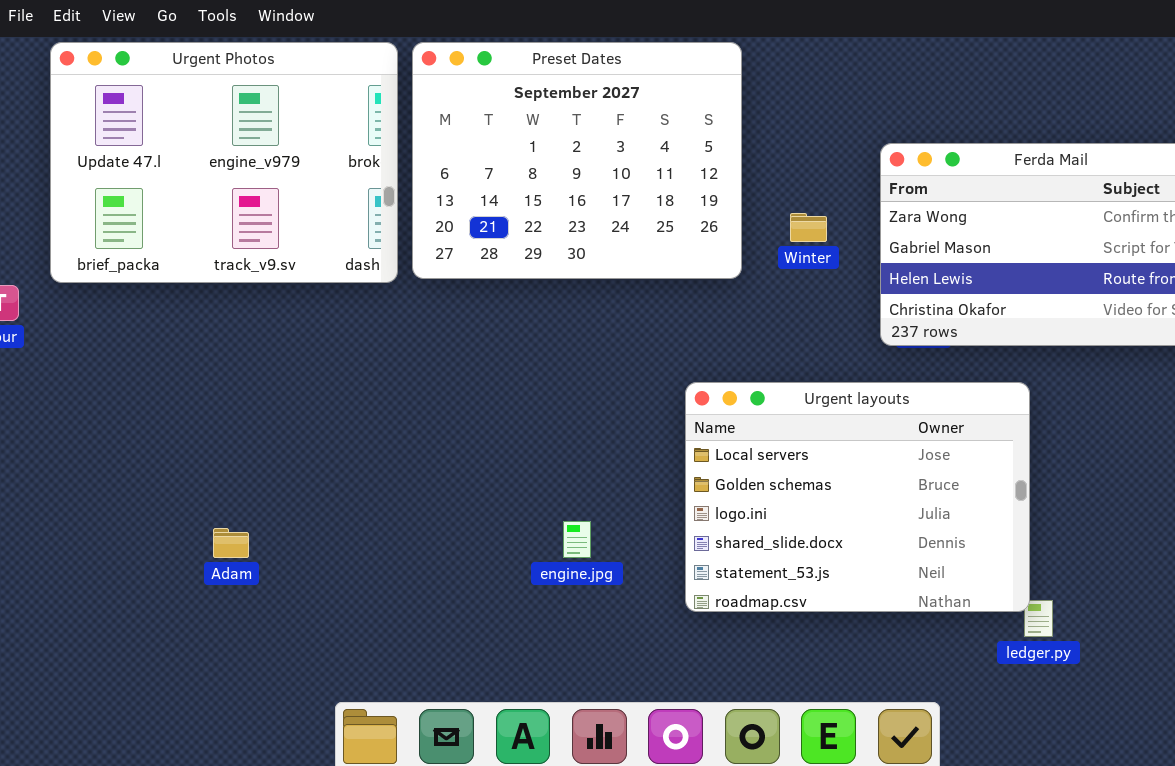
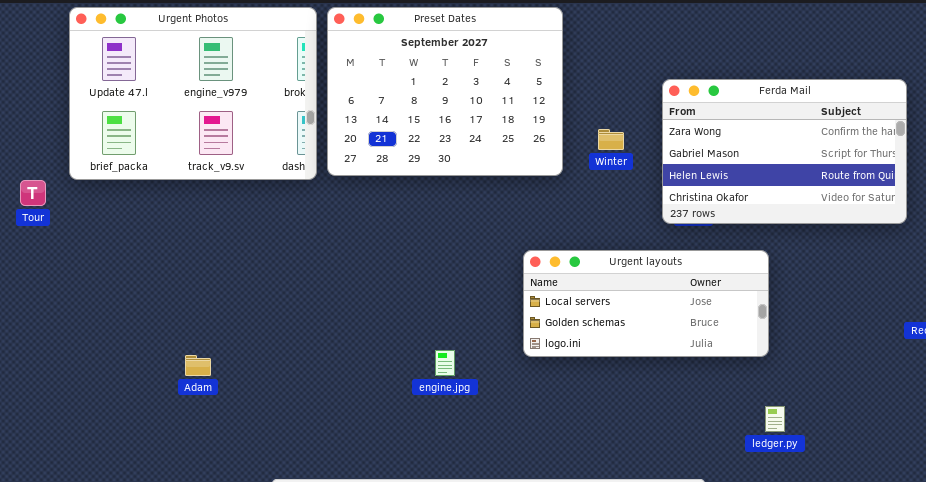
Urgent layouts: [685,382,1030,612] -> [523,250,769,357], resized

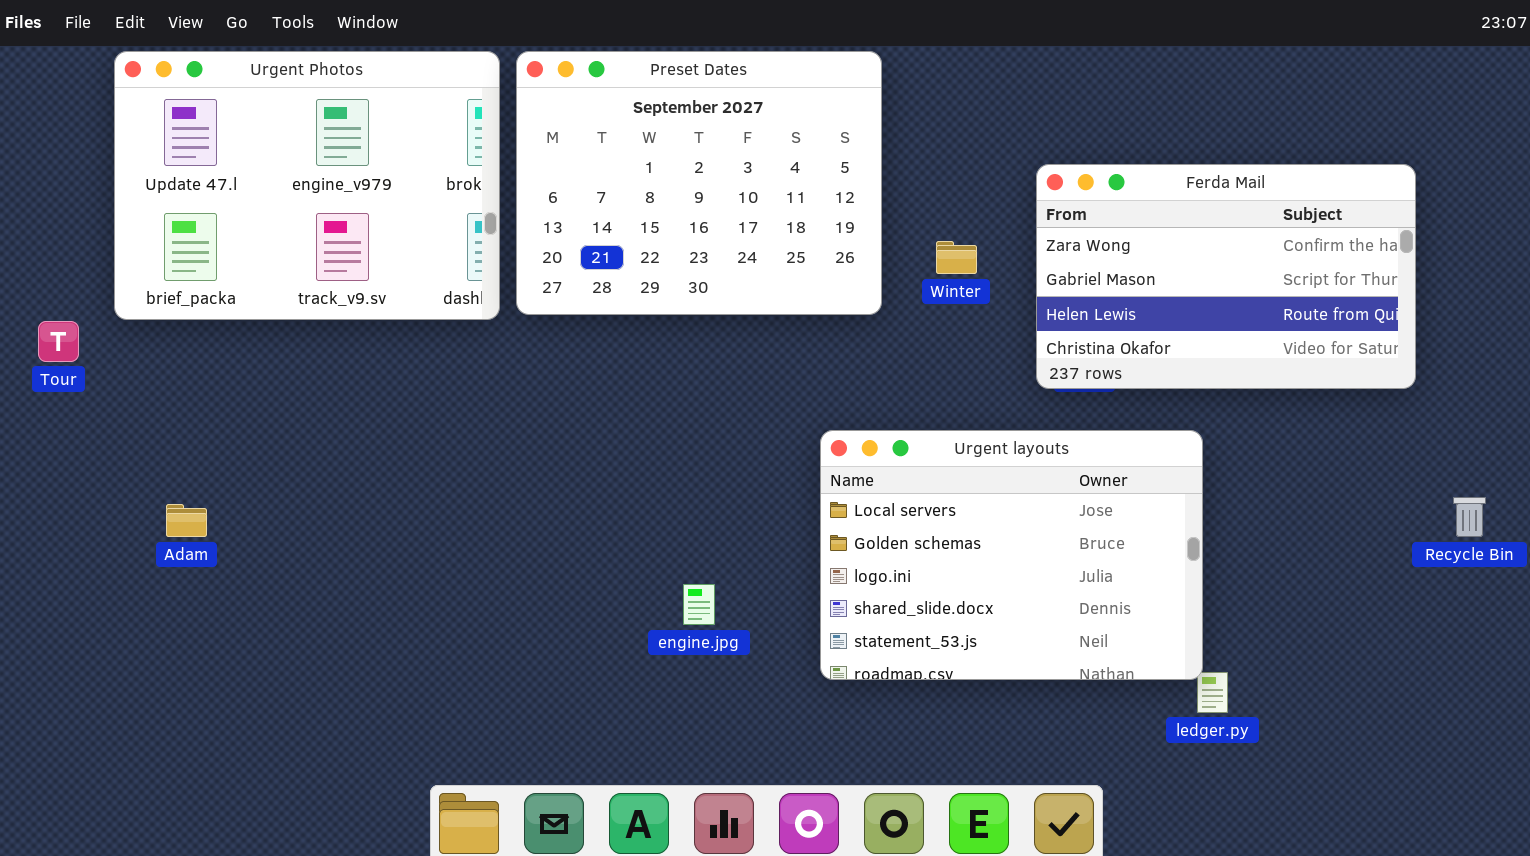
Urgent layouts: [523,250,769,357] -> [820,430,1203,680], resized
Adam: [185,355,211,376] -> [166,504,207,537], moved

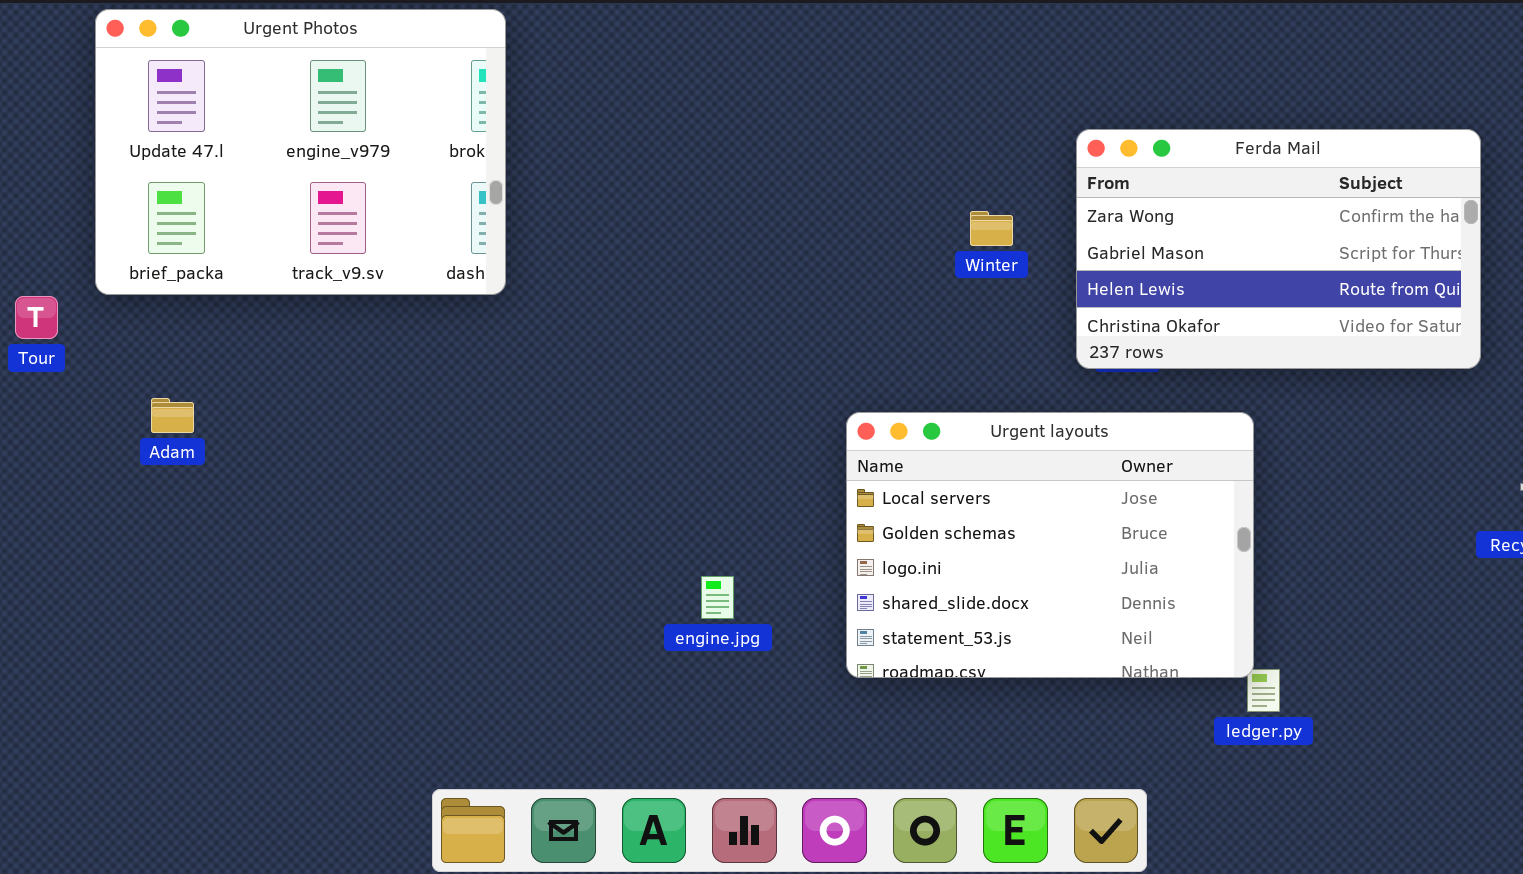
Preset Dates: [516,51,882,315] -> none, closed
Adam: [166,504,207,537] -> [151,398,194,433], moved

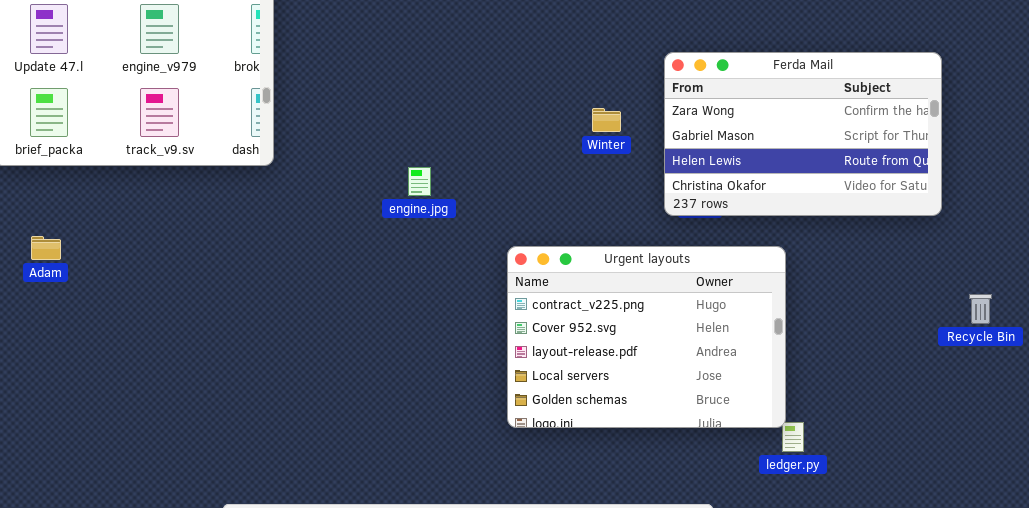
Urgent layouts: [846,412,1254,678] -> [507,246,786,428], scrolled up 3 rows
engine.jpg: [701,576,734,619] -> [408,167,431,196], moved

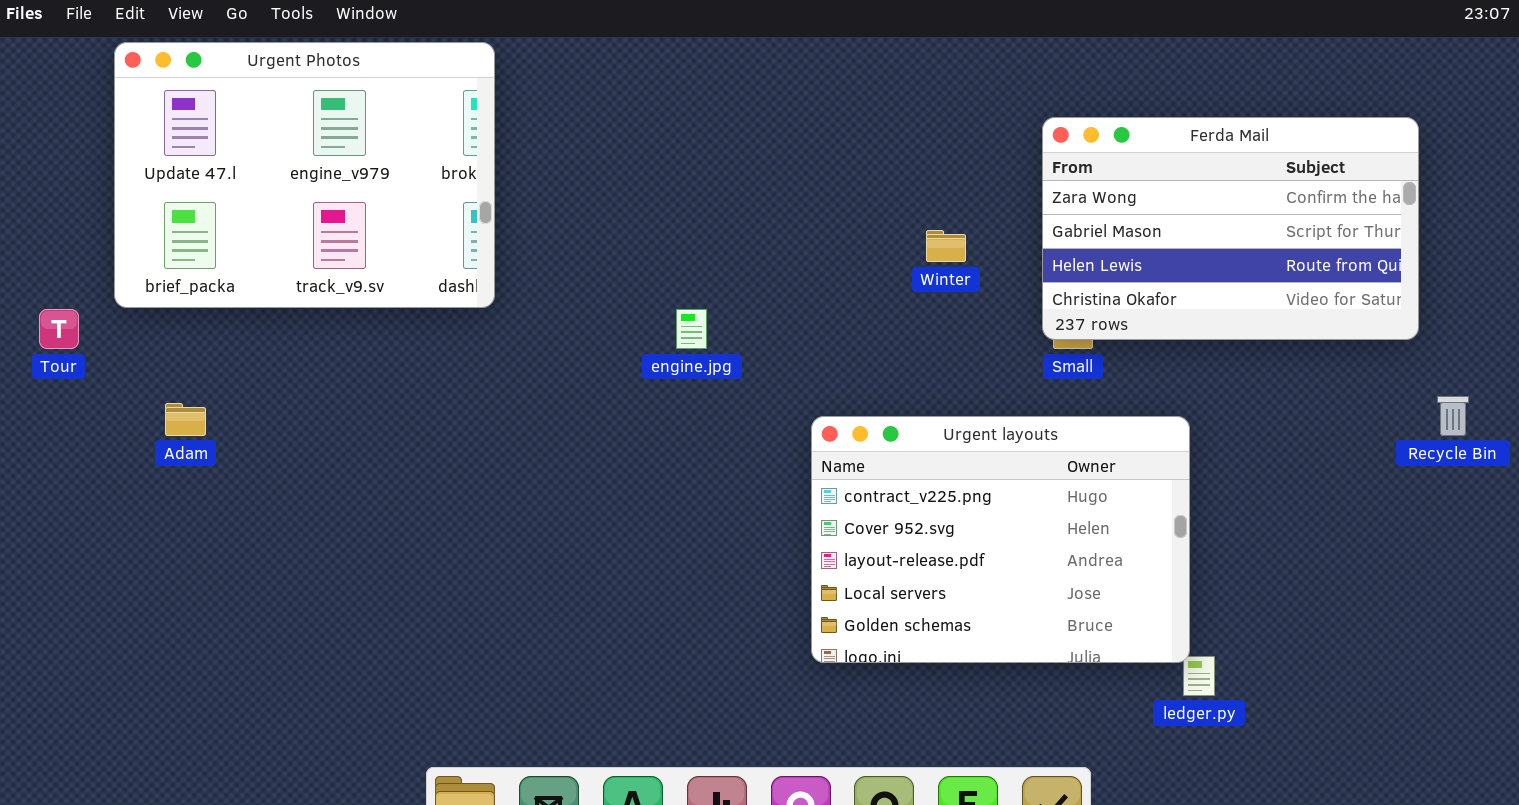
Ferda Mail: [664,52,942,216] -> [1042,117,1419,340], moved
Recycle Bin: [969,294,992,324] -> [1437,396,1469,436], moved

